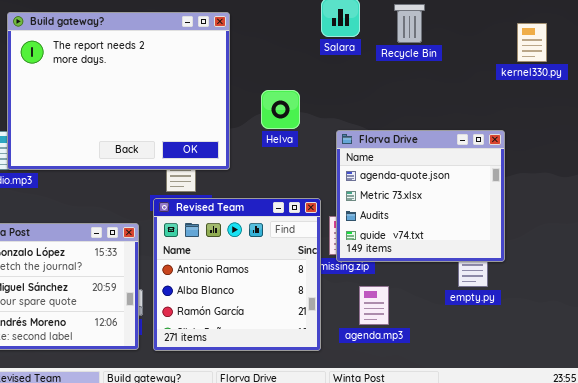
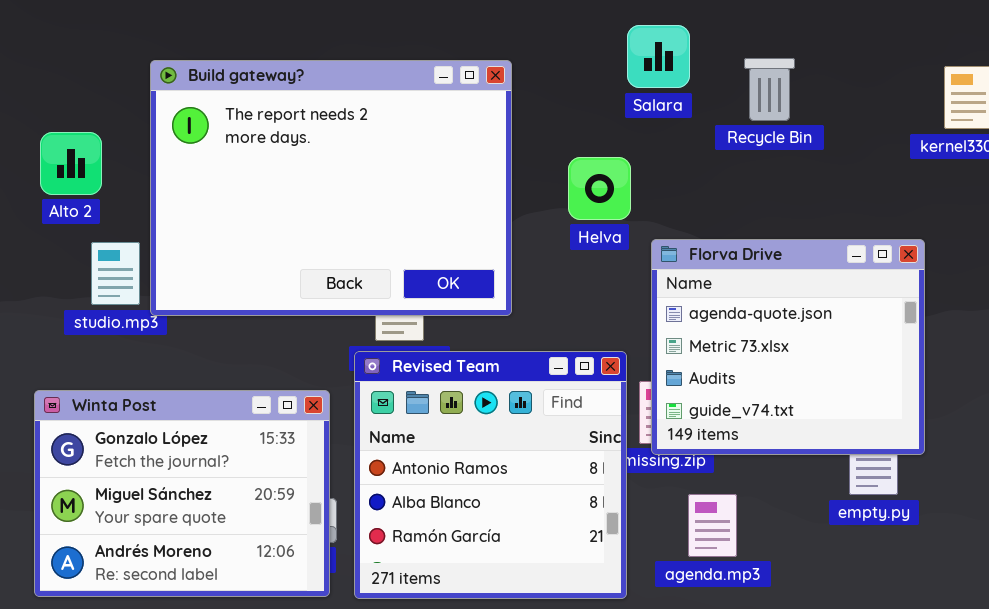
Recycle Bin: [394,4,425,43] -> [744,58,795,121], moved
Build gateway?: [7,12,230,170] -> [150,60,512,316], moved
Helva: [261,90,300,129] -> [568,157,631,220], moved

